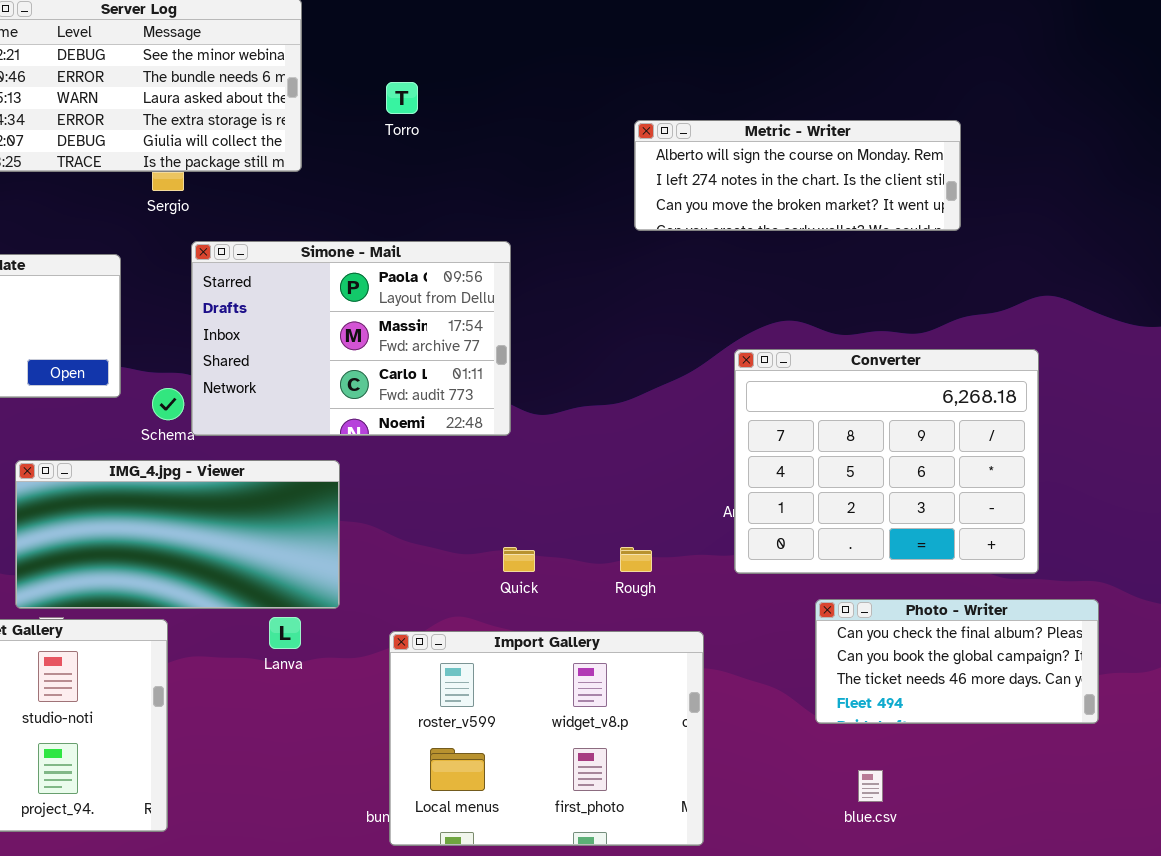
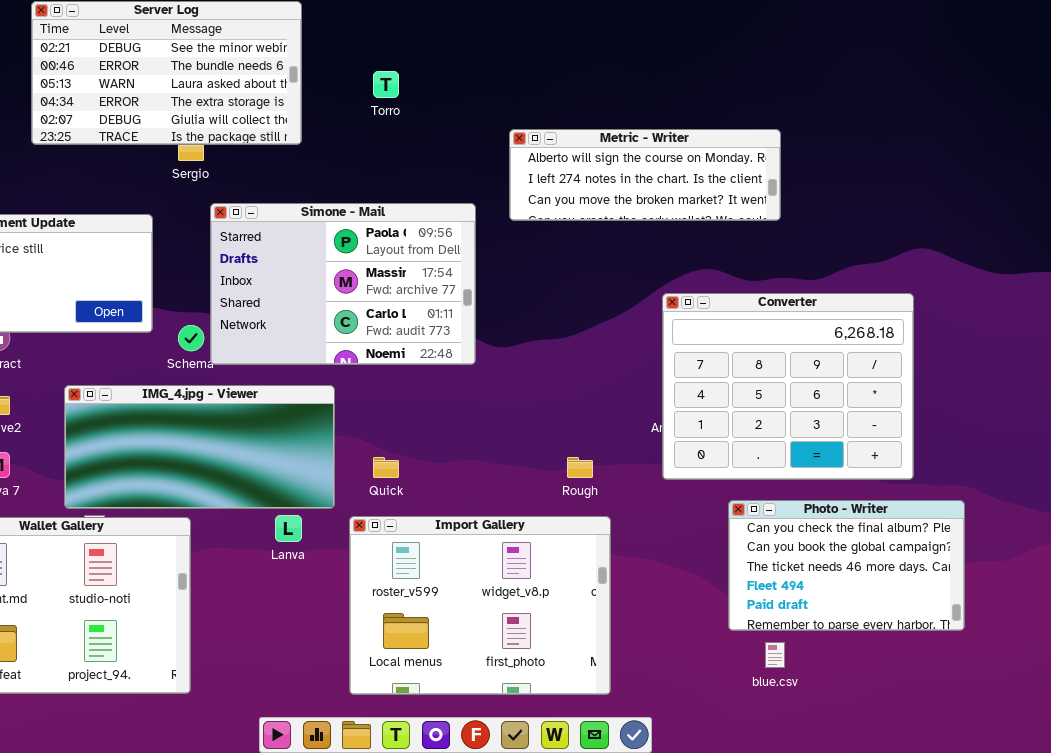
Metric - Writer: [634,120,961,231] -> [509,129,781,221], moved
Quick: [503,547,535,572] -> [373,457,399,478], moved
Photo - Writer: [815,599,1099,724] -> [728,500,965,631], resized
Import Gallery: [389,631,704,846] -> [349,516,611,695], moved

